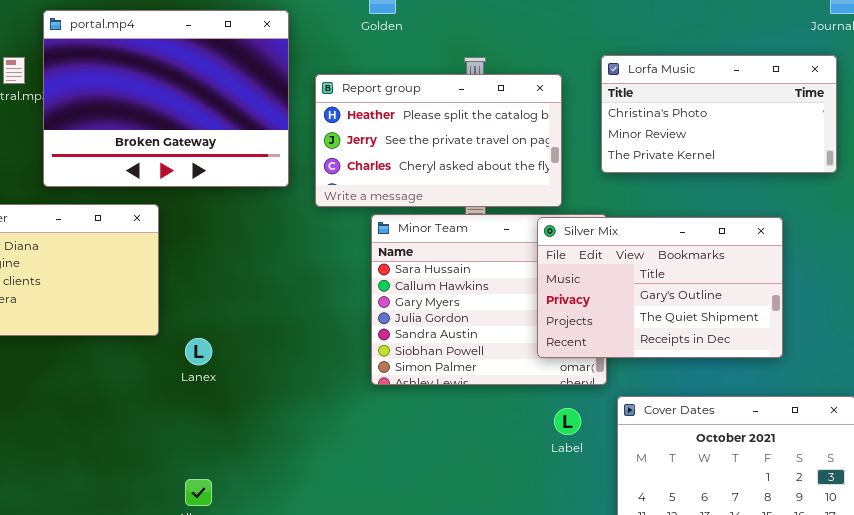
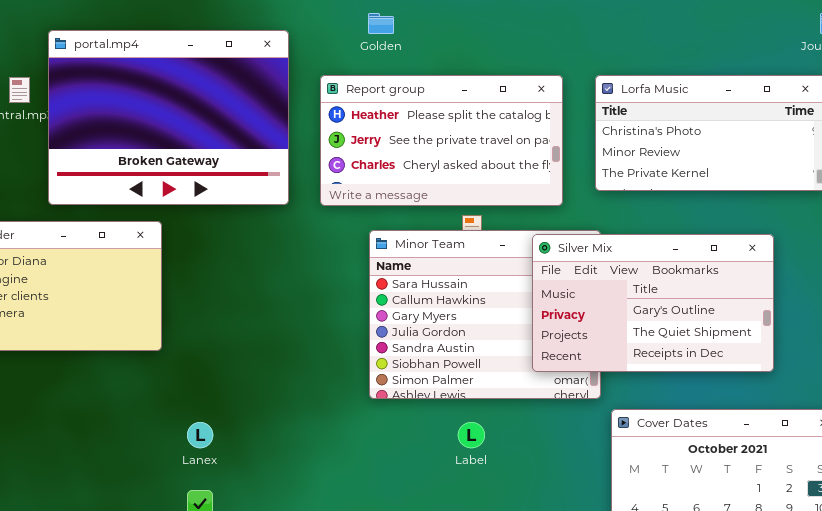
Report group: [315,74,562,207] -> [320,75,563,206], moved
Lanex: [185,338,212,365] -> [187,422,213,448], moved
Label: [554,408,581,435] -> [458,422,485,448], moved

